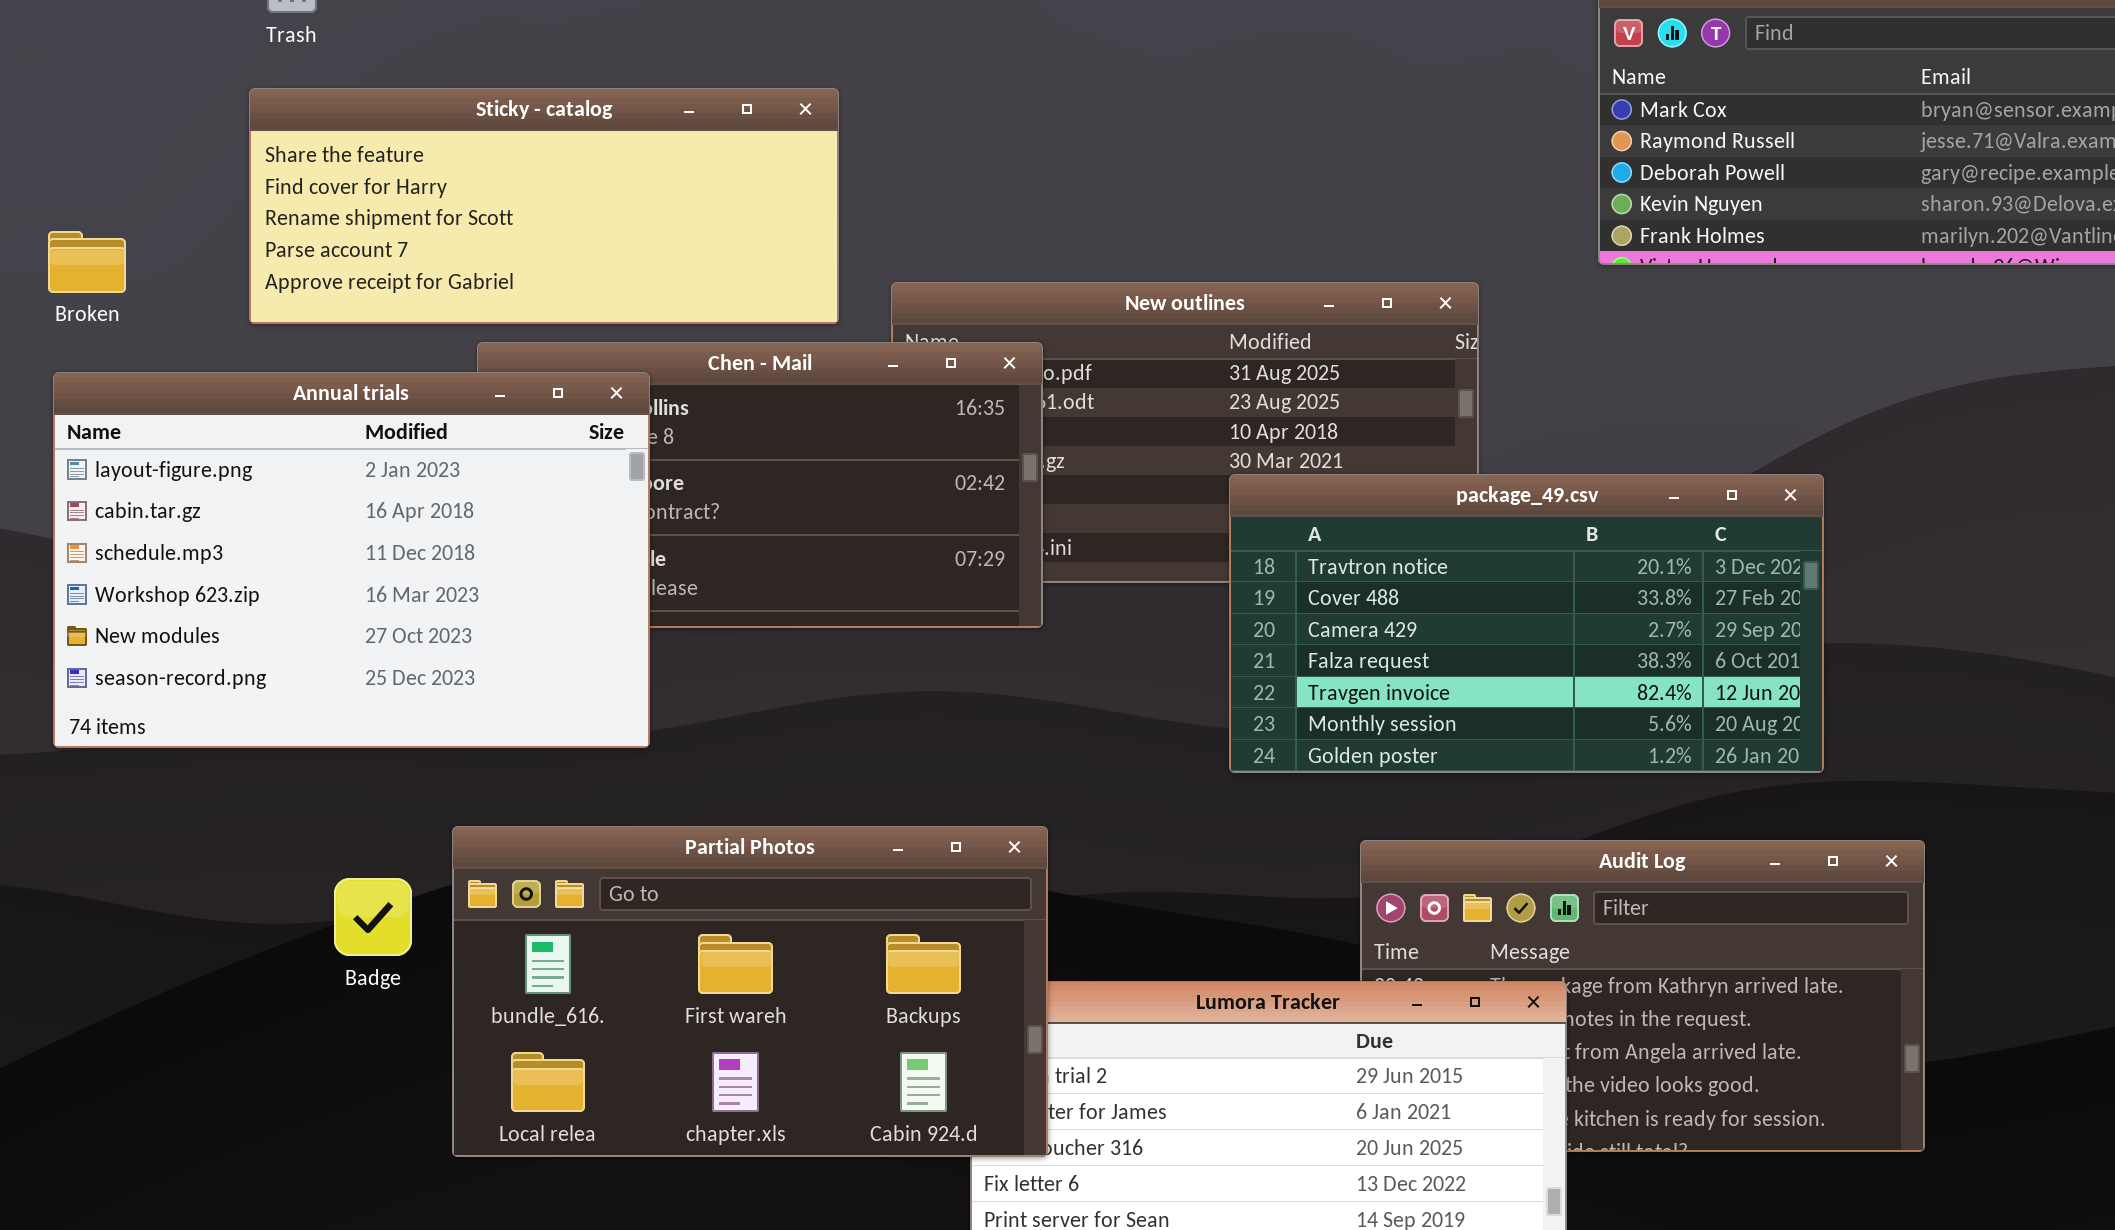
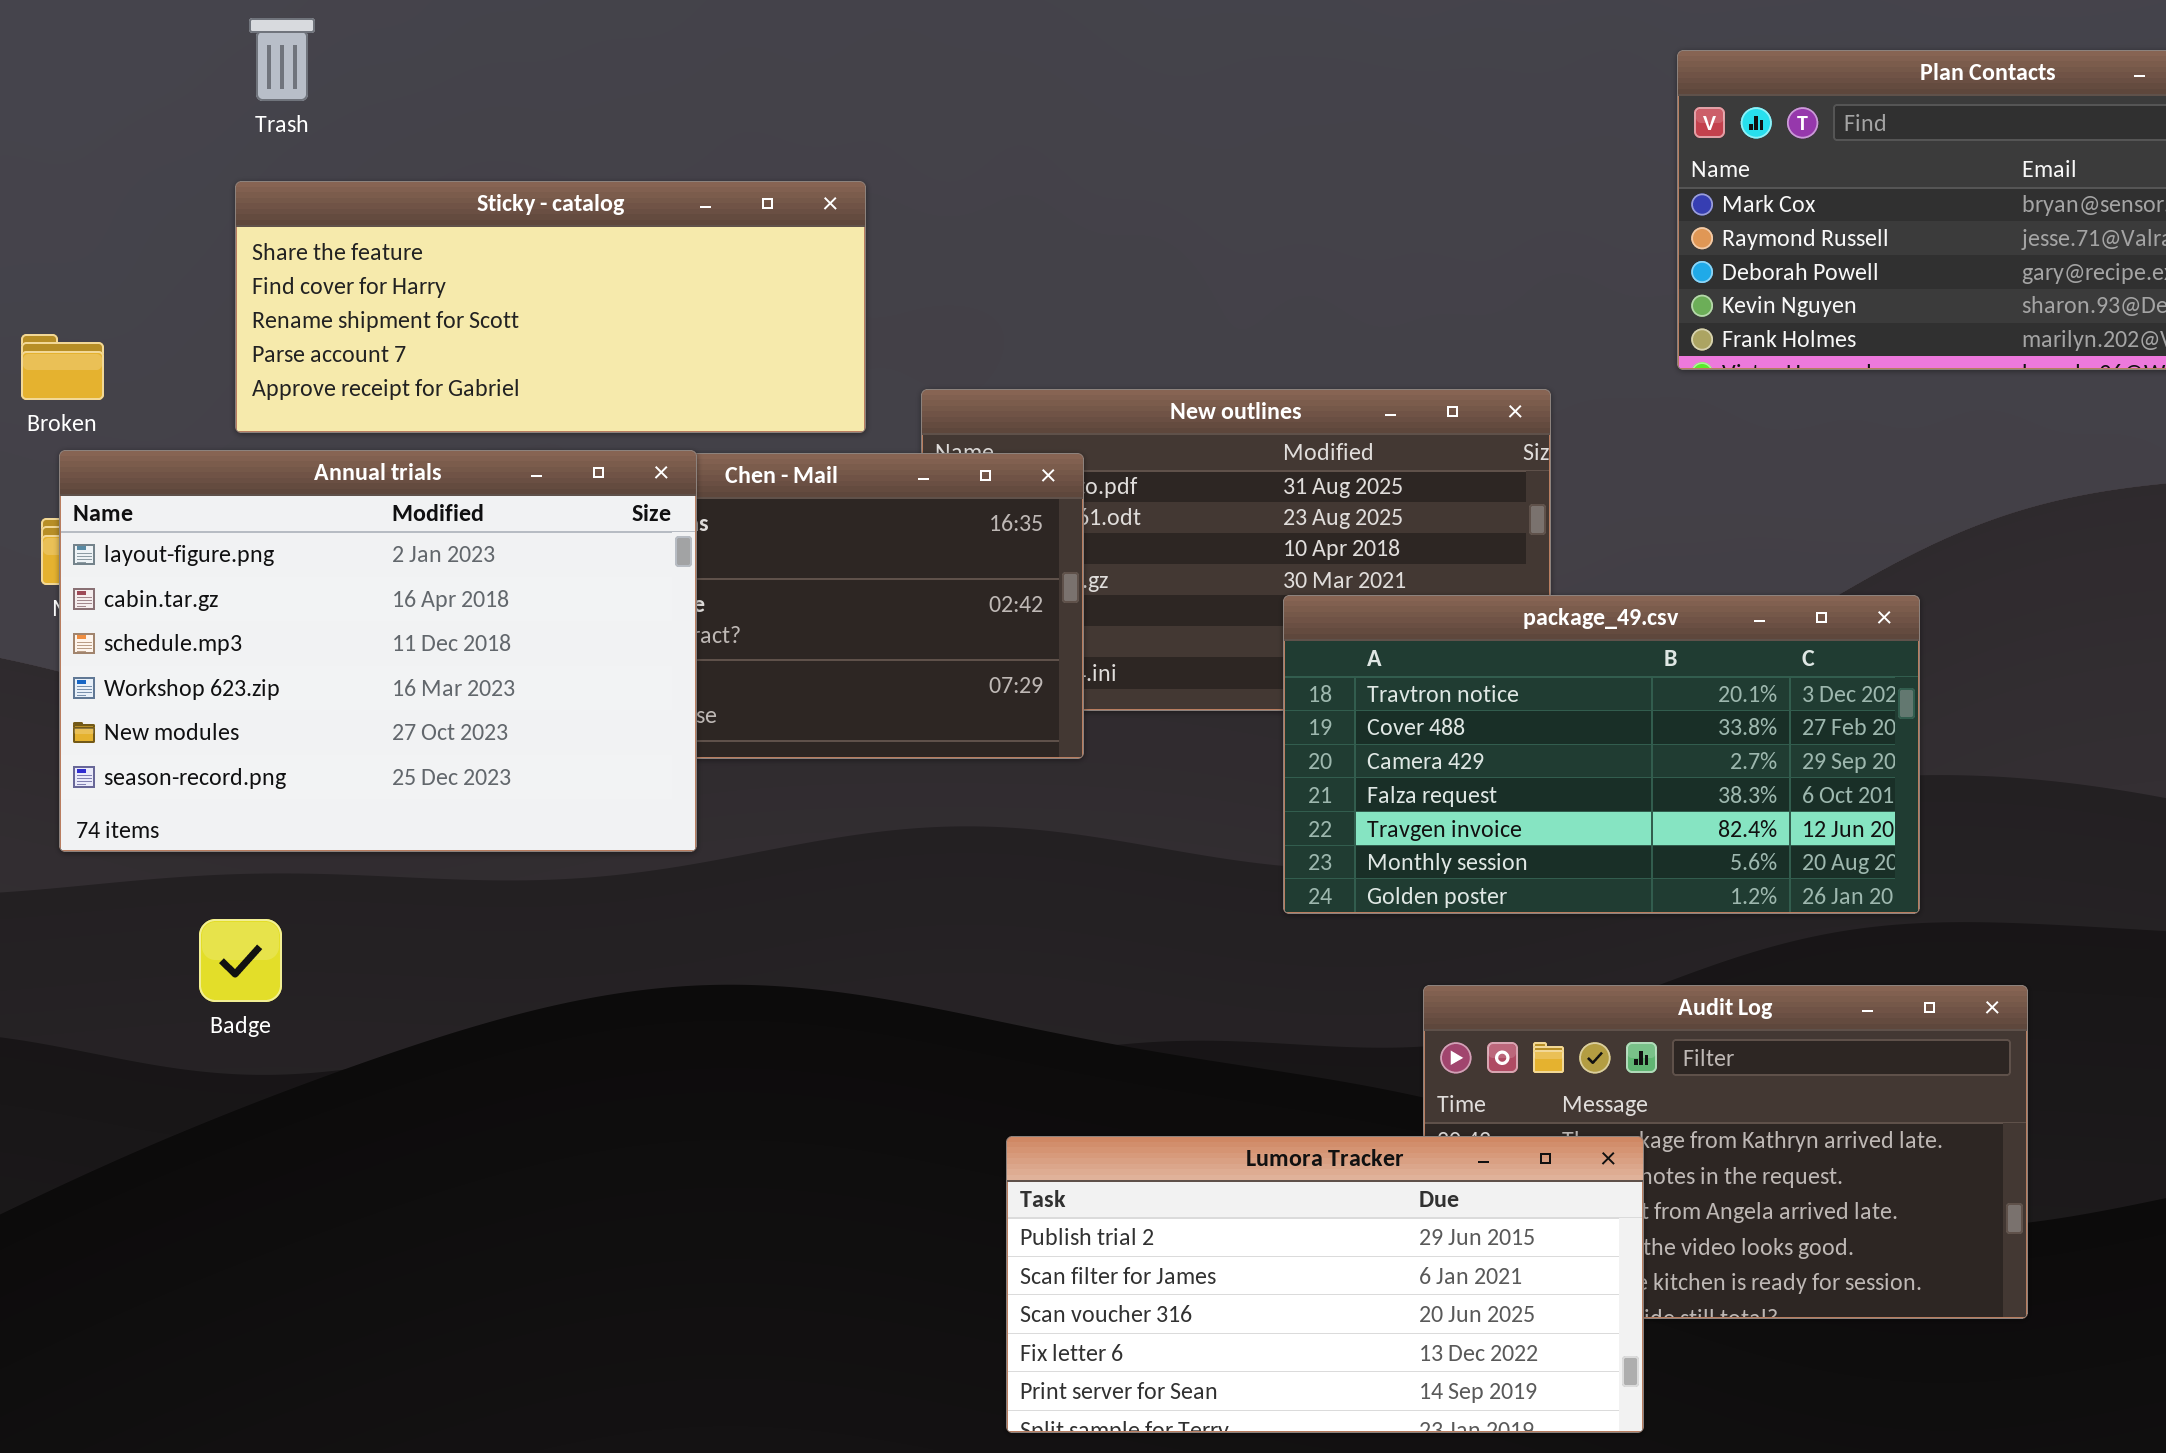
Annual trials: [53,372,650,748] -> [59,450,697,852], moved
Partial Photos: [452,826,1048,1157] -> none, closed
Badge: [334,878,412,956] -> [199,919,282,1002], moved

